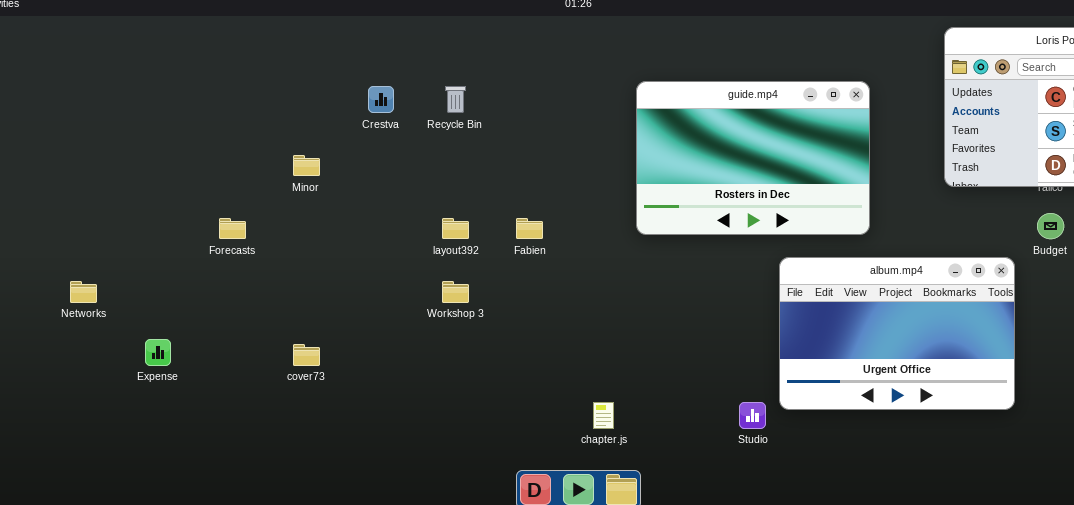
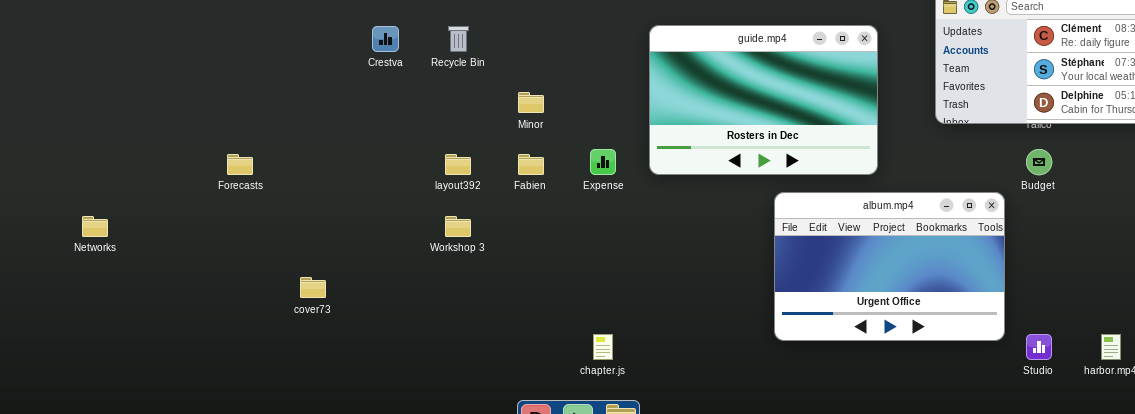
guide.mp4: [636,81,870,235] -> [649,25,878,175], moved
Minor: [293,155,320,176] -> [518,92,544,113], moved
Expense: [145,339,171,366] -> [590,149,616,175], moved
Studio: [739,402,766,429] -> [1026,334,1052,360], moved

